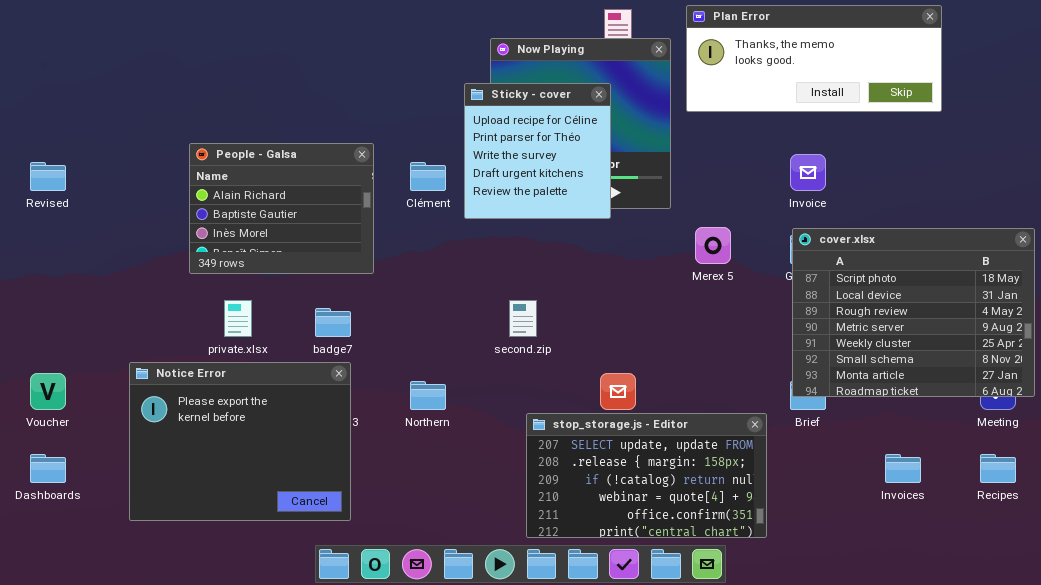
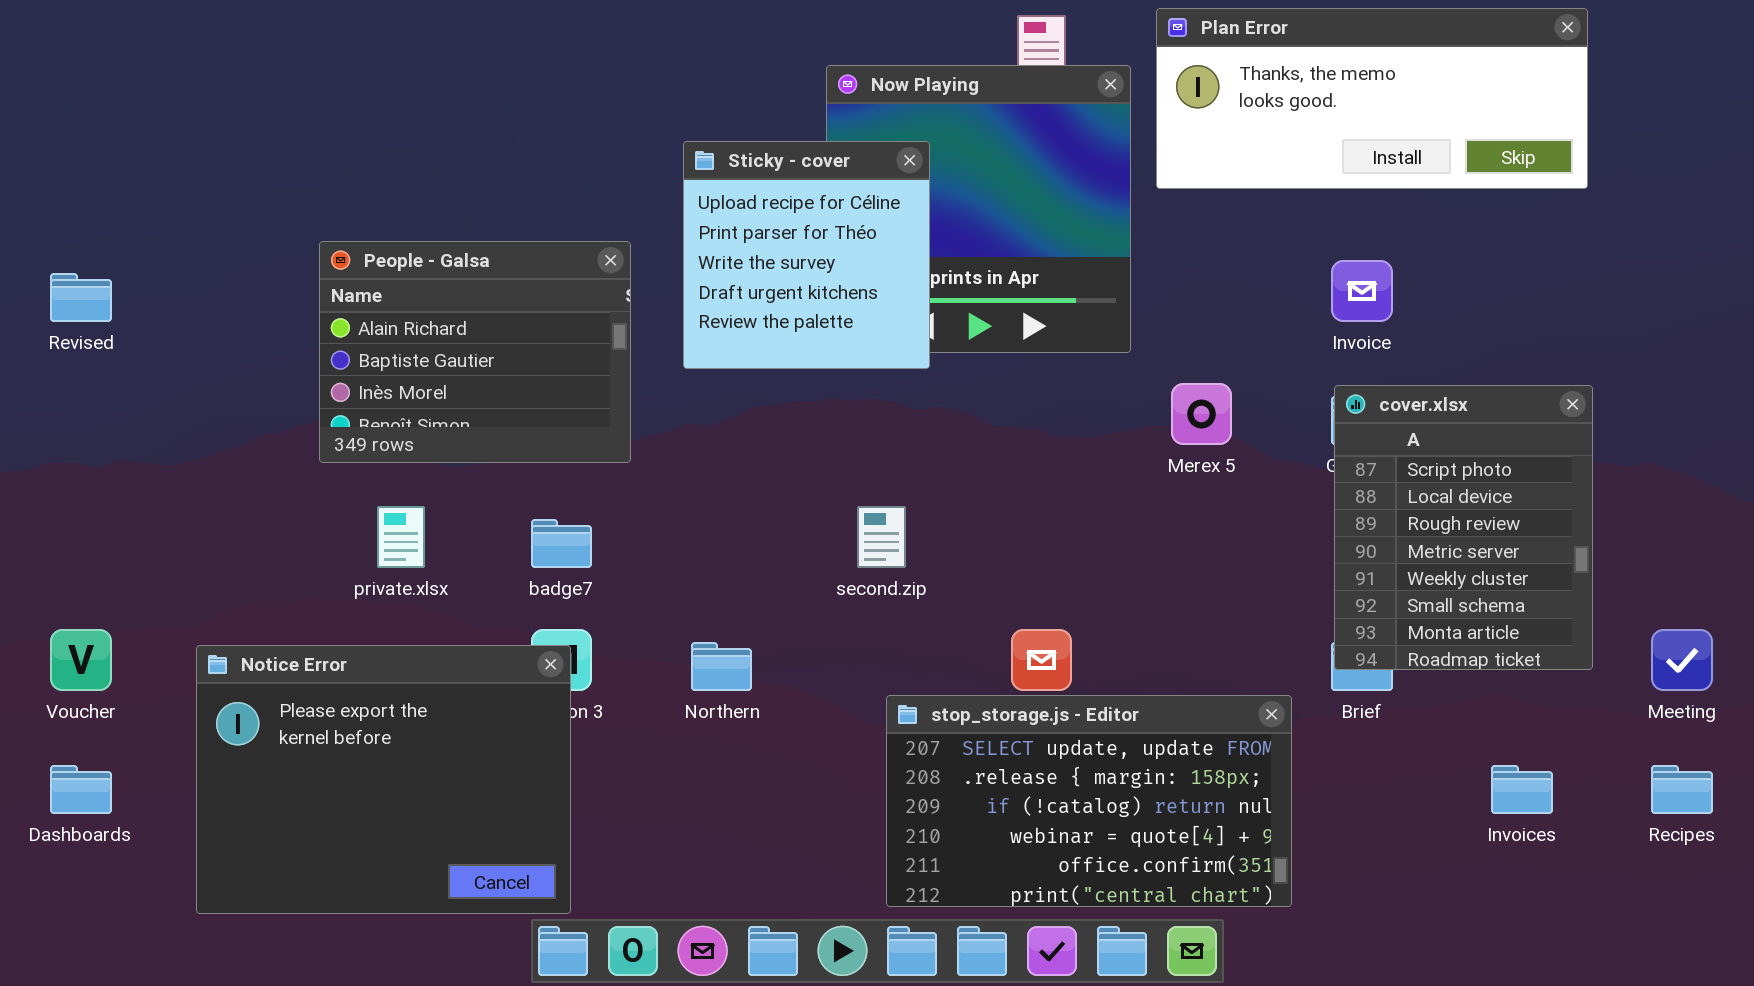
Sticky - cover: [464,83,611,219] -> [683,141,930,369], moved
cover.xlsx: [792,228,1035,397] -> [1334,385,1593,670], resized
Notice Error: [129,362,351,521] -> [196,645,571,914], moved

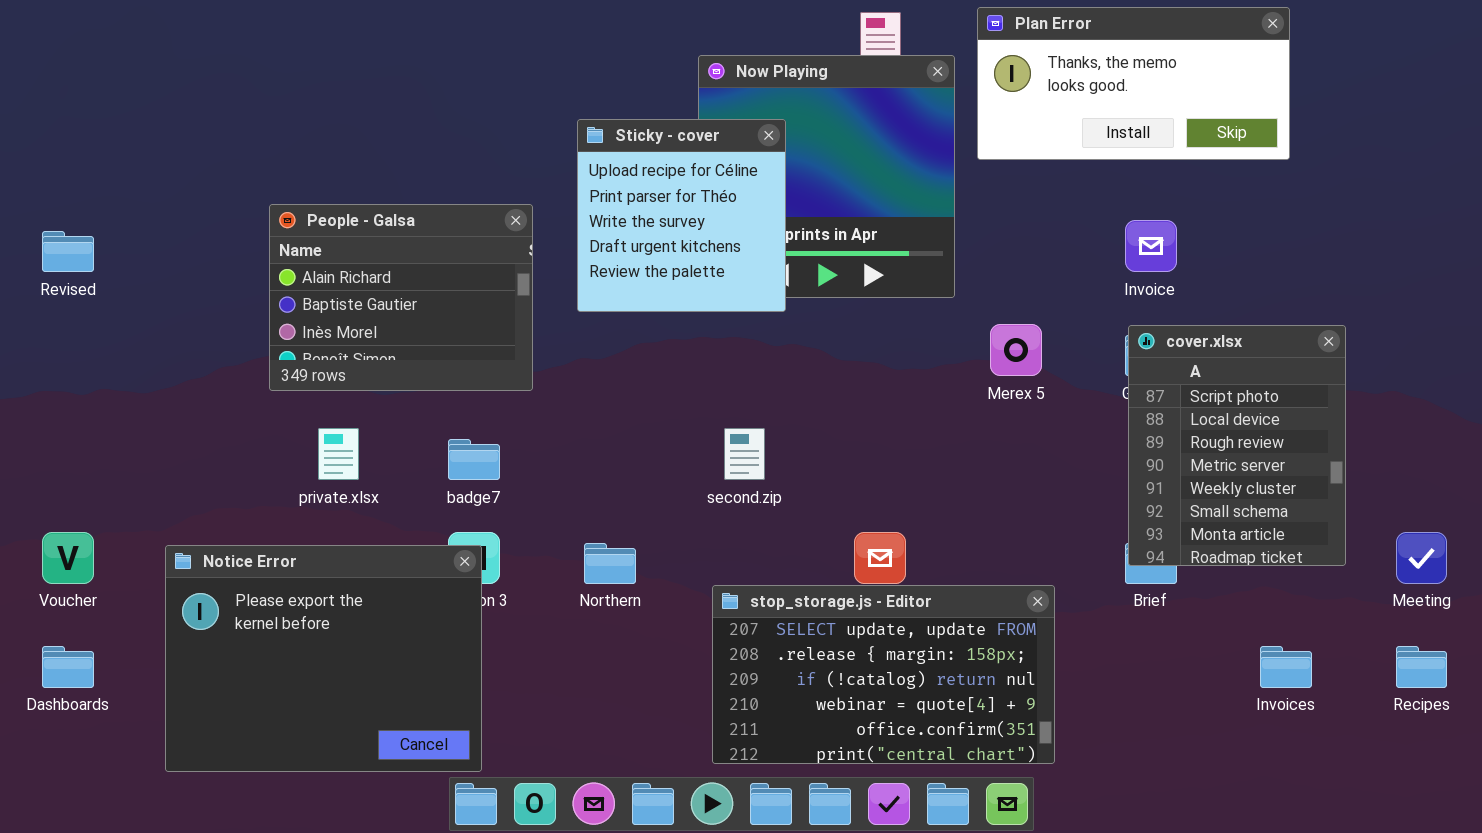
Plan Error: [1156,8,1588,189] -> [977,7,1290,160], resized
stop_storage.js - Editor: [886,695,1292,907] -> [712,585,1055,764], moved

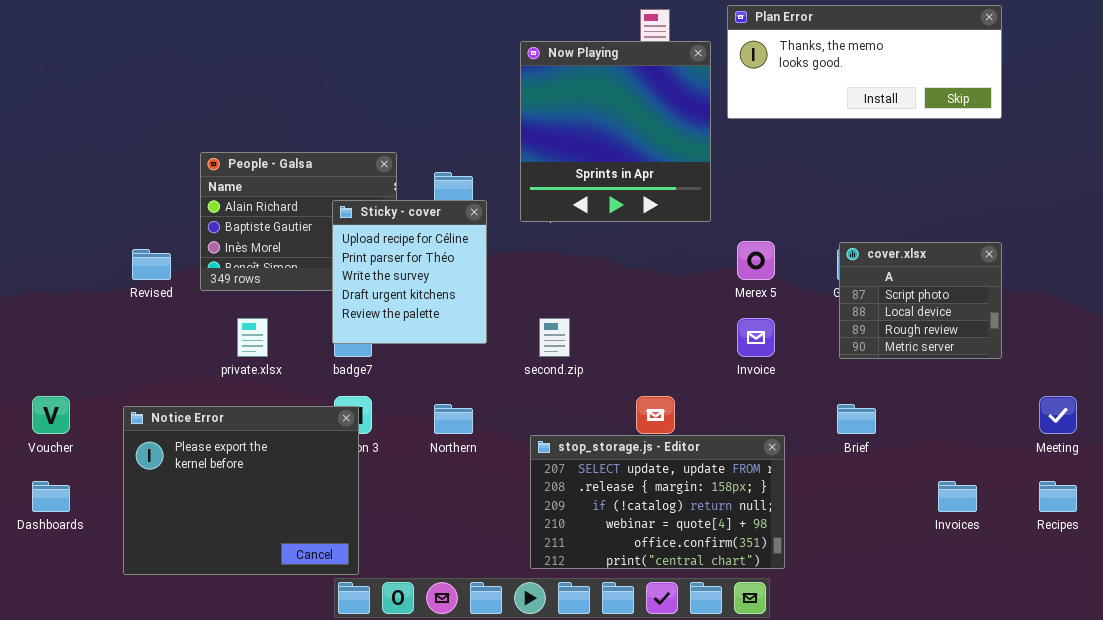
Plan Error: [977,7,1290,160] -> [727,5,1002,119], resized
Sticky - cover: [577,119,786,312] -> [332,200,487,344], moved
Invoice: [1125,220,1177,272] -> [737,318,775,357], moved
Revised: [42,231,94,272] -> [132,249,171,280], moved
cover.xlsx: [1128,325,1346,566] -> [839,242,1002,359], resized

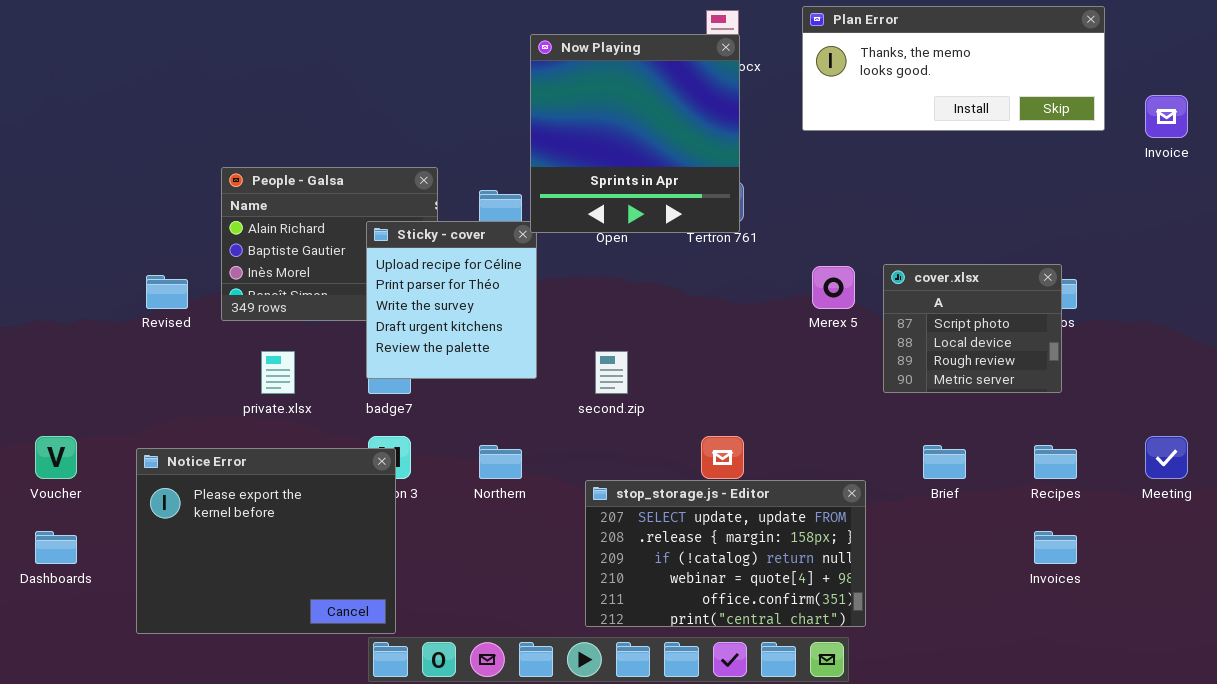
Now Playing: [520,41,711,222] -> [530,34,740,233], moved
cover.xlsx: [839,242,1002,359] -> [883,264,1062,393], moved
Invoice: [737,318,775,357] -> [1145,95,1188,138], moved
Recipes: [1039,481,1077,512] -> [1034,445,1077,479], moved

